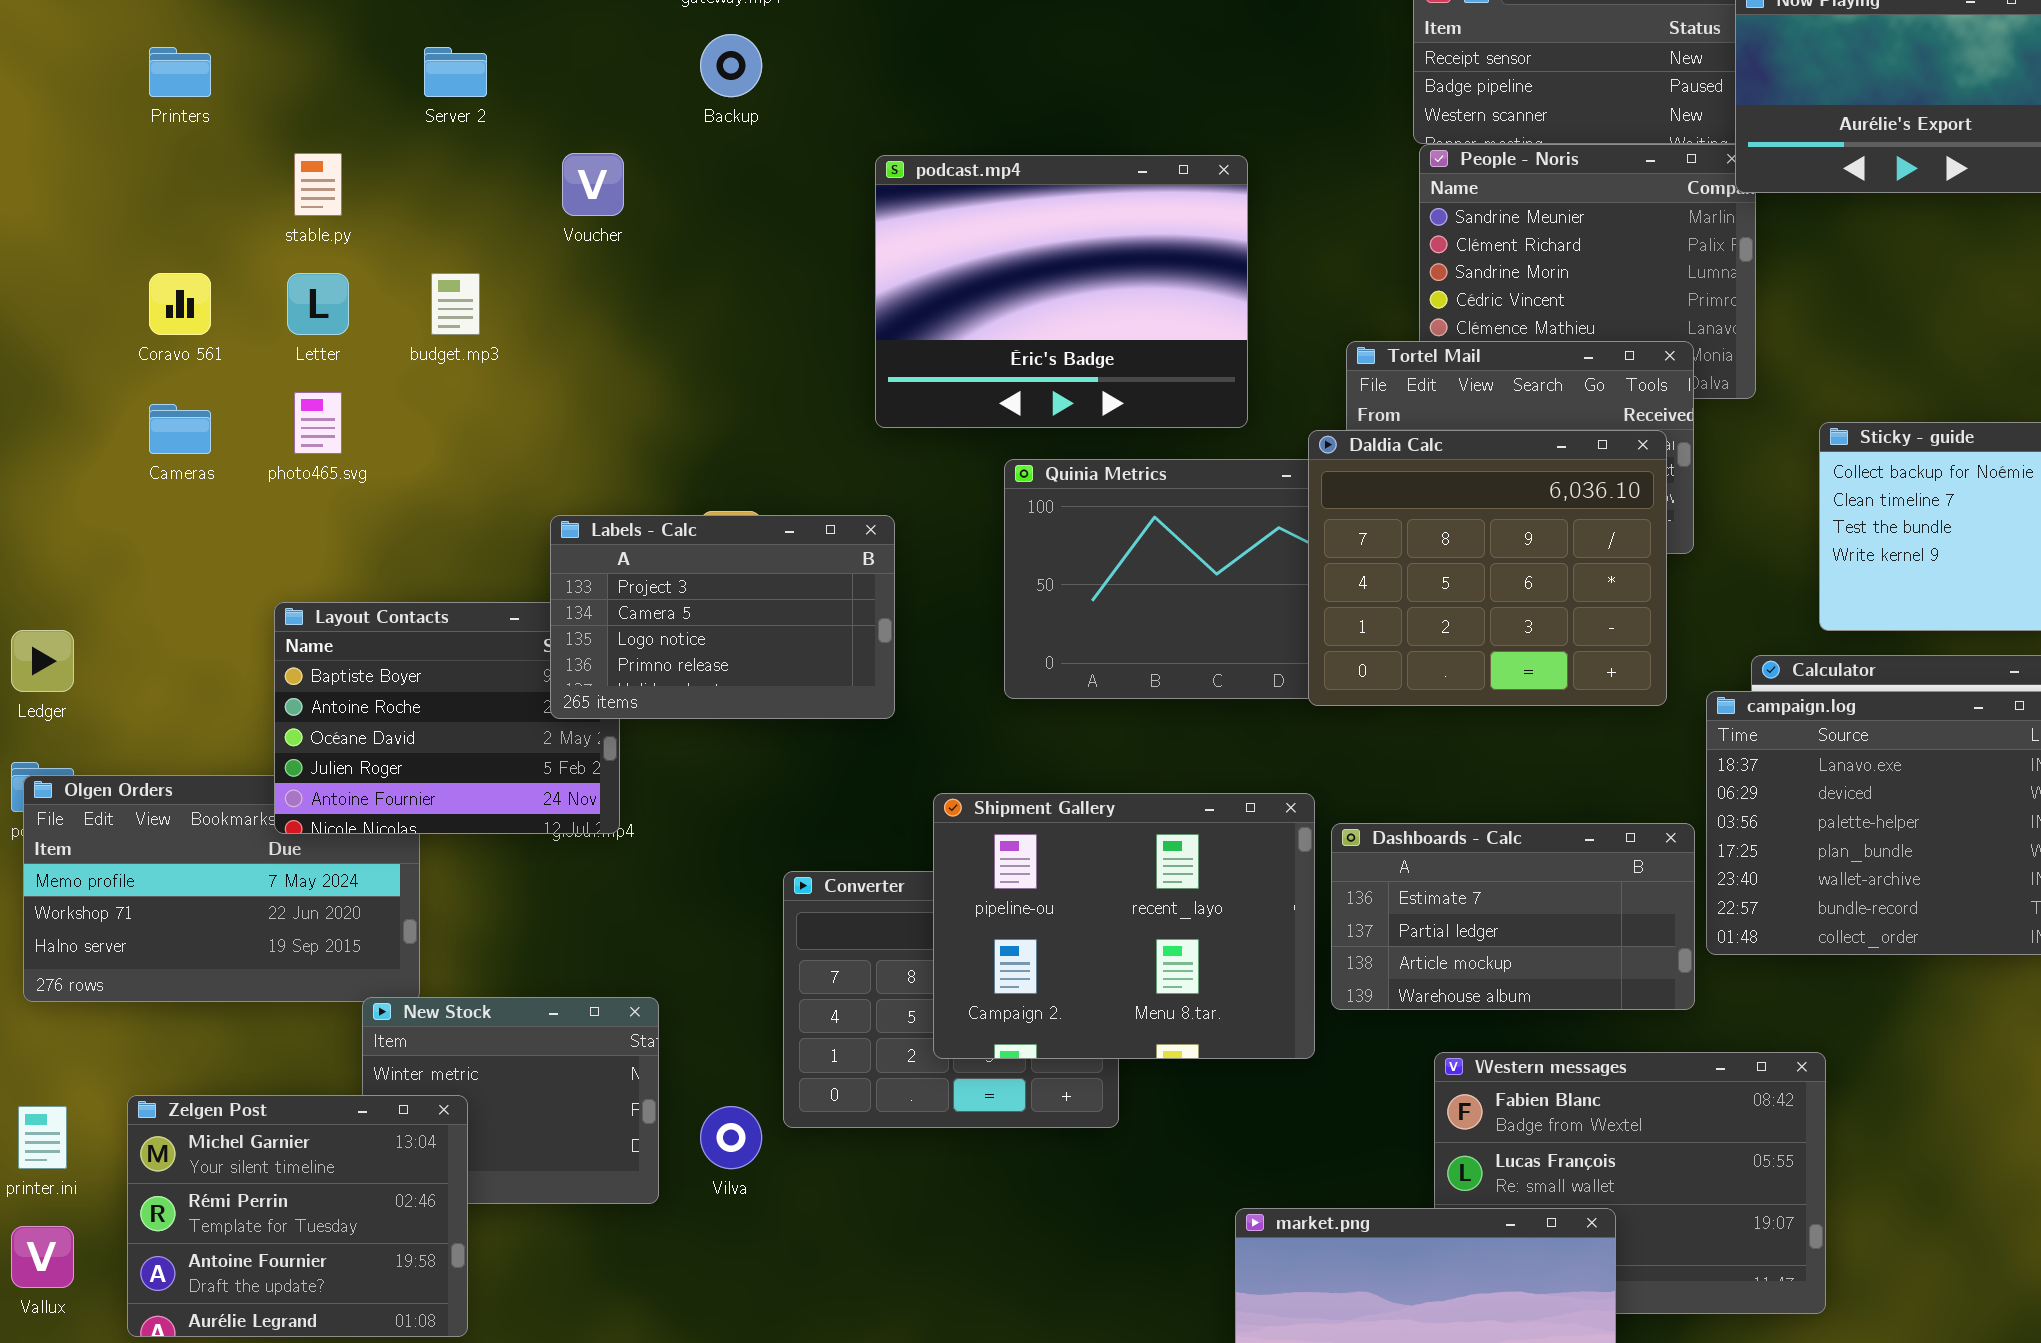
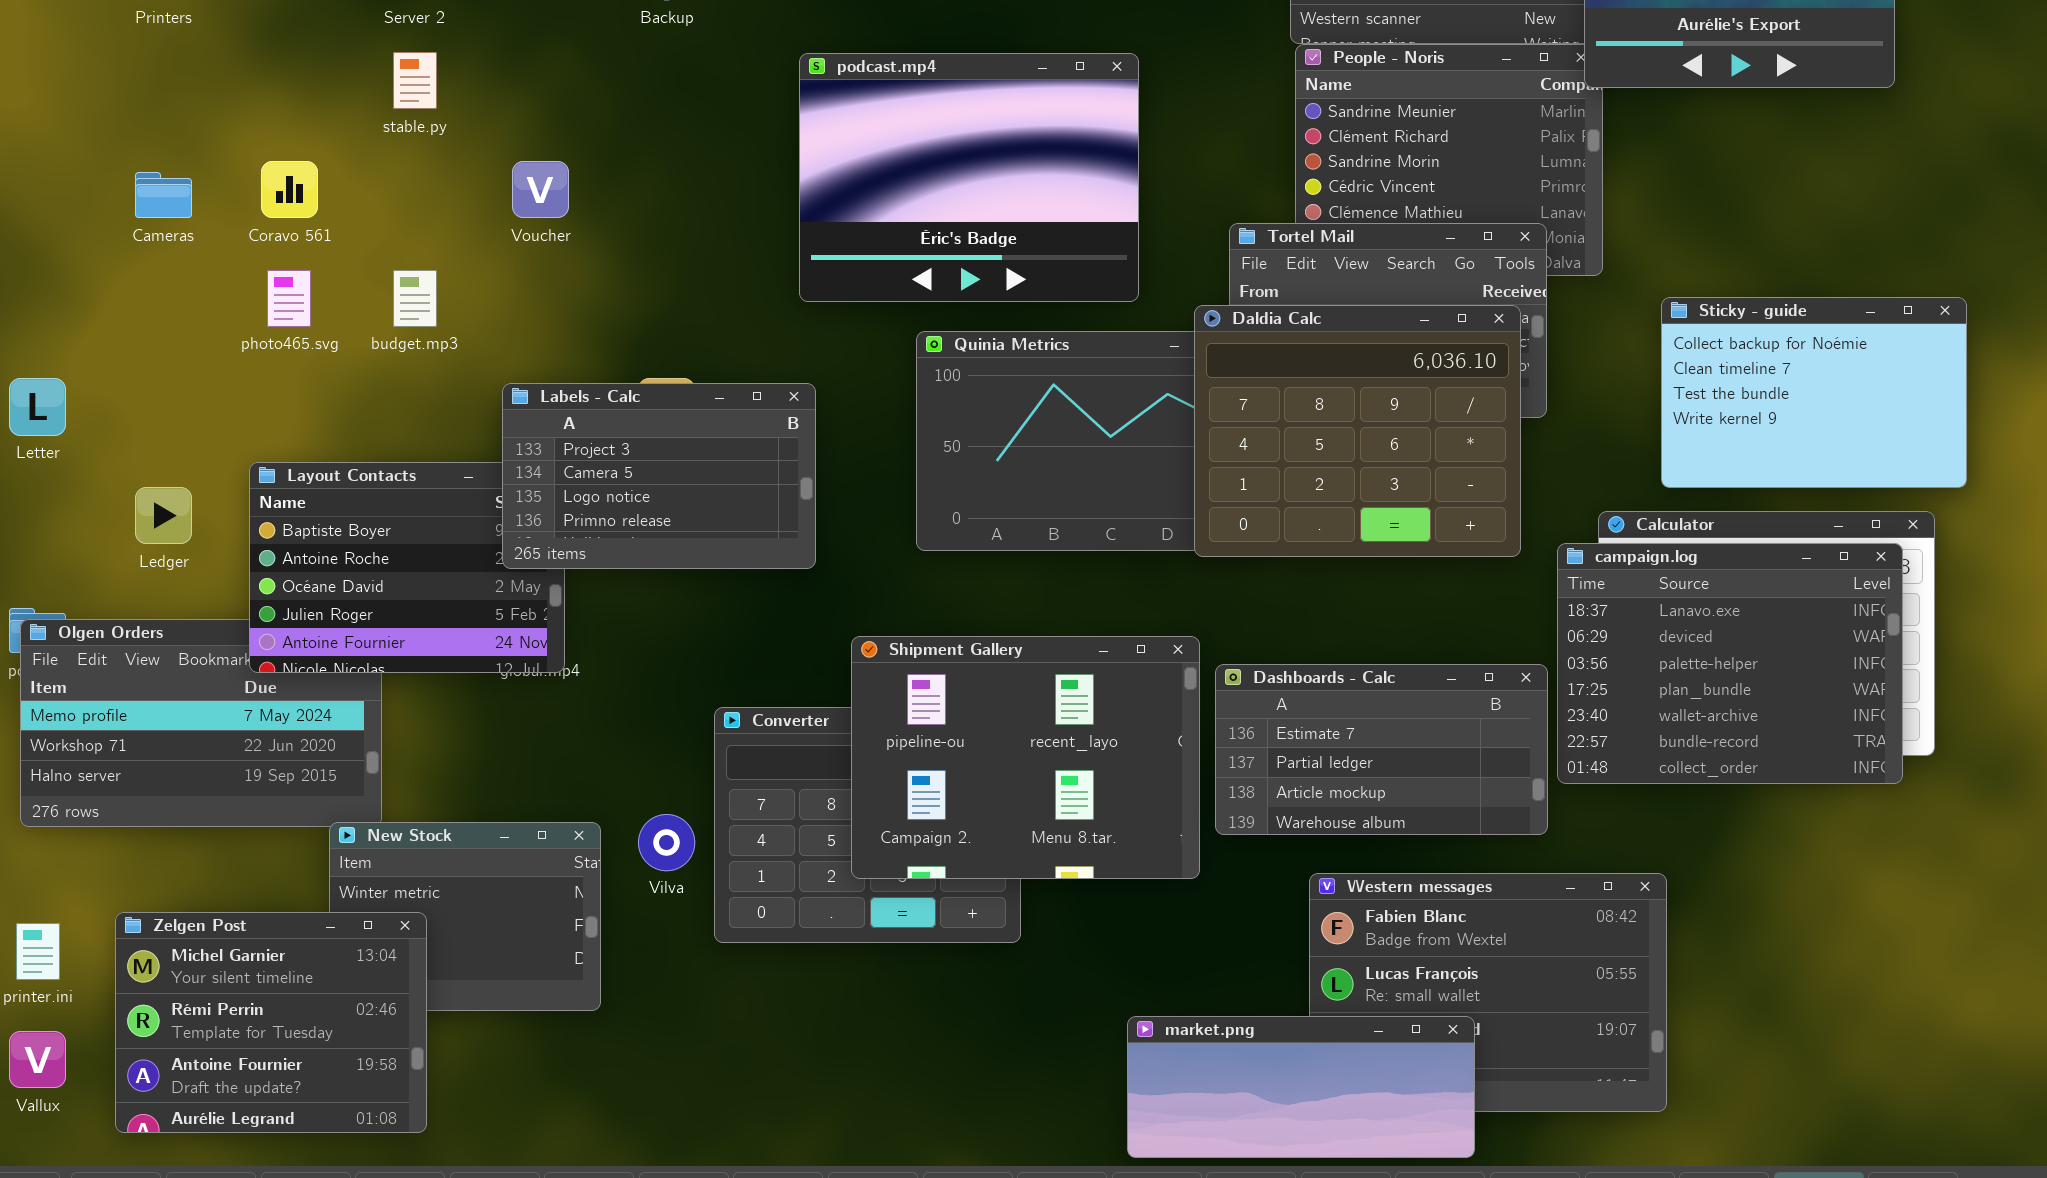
stable.py: [294,153,342,216] -> [393,52,437,109], moved
Voucher: [562,153,624,216] -> [512,161,569,218], moved
Coravo 561: [149,273,211,335] -> [261,161,318,218], moved
Letter: [287,273,349,335] -> [9,378,66,436], moved
budget.mp3: [431,273,480,335] -> [393,270,437,327], moved
Cameras: [149,404,211,454] -> [135,172,192,218], moved
Ledger: [11,630,74,692] -> [135,487,192,544], moved
Vilva: [700,1106,762,1169] -> [638,814,695,871], moved

